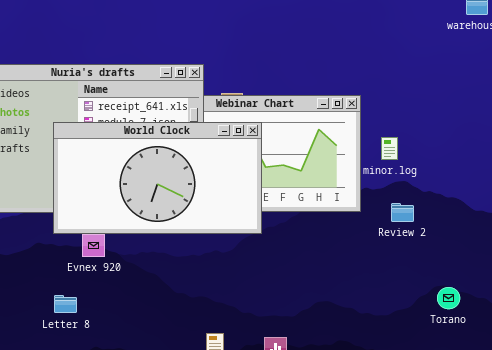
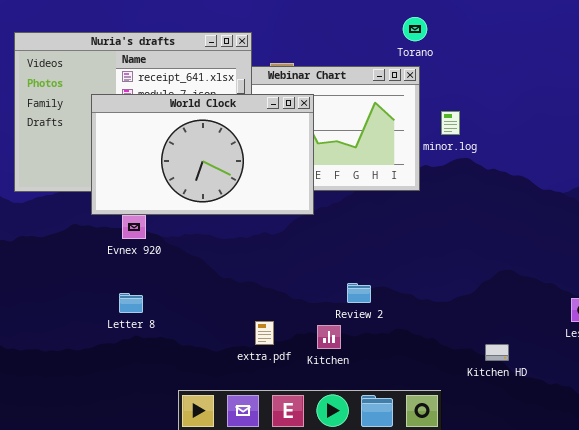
Review 2: [391,203,414,222] -> [347,283,371,303], moved
Torano: [437,287,460,309] -> [403,17,427,41], moved
Letter 8: [54,295,77,313] -> [119,293,143,313], moved

